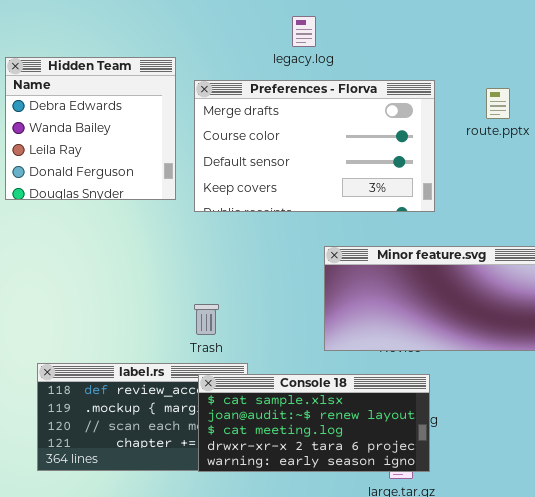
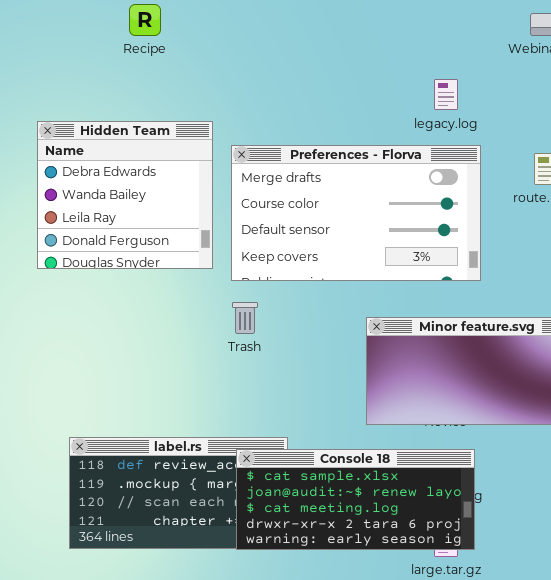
legacy.log: [292,16,316,47] -> [434,79,458,110], moved
Trash: [194,304,219,335] -> [232,302,258,334], moved

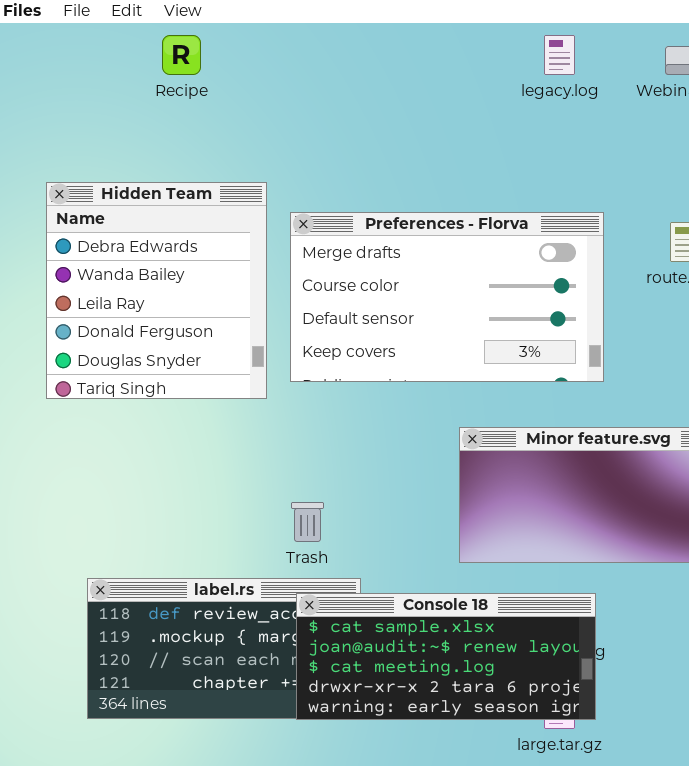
legacy.log: [434,79,458,110] -> [544,35,575,75], moved
Hidden Team: [37,121,213,269] -> [46,182,267,399], resized
Trash: [232,302,258,334] -> [291,502,324,542], moved

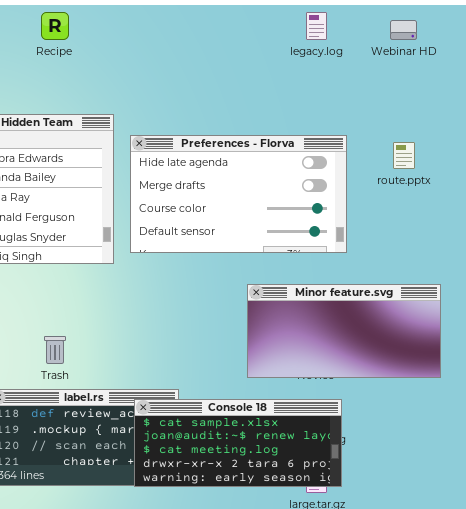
Preferences - Florva: [290,212,604,382] -> [130,135,347,253], scrolled up 1 row
Trash: [291,502,324,542] -> [44,336,66,364], moved

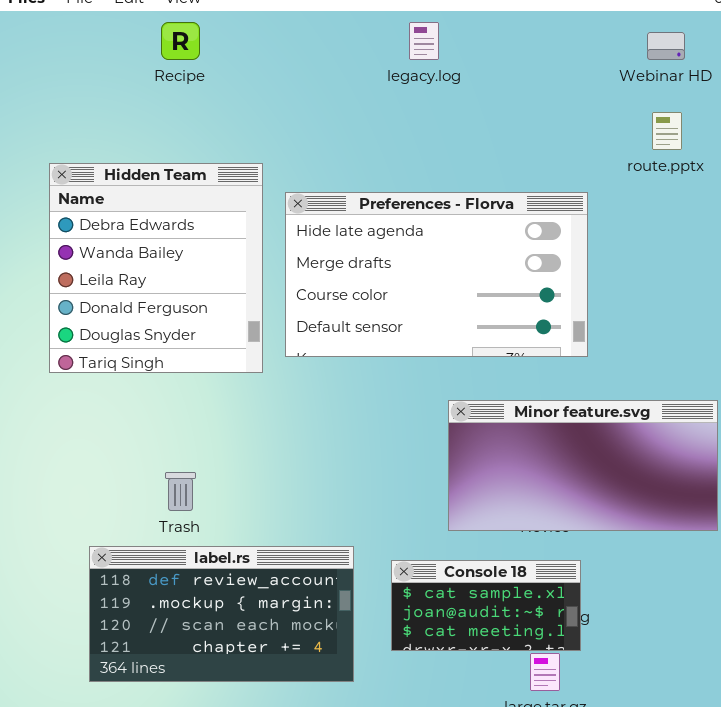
legacy.log: [306,12,327,40] -> [409,22,439,60], moved
route.pptx: [393,142,415,169] -> [652,112,682,150], moved
Console 18: [134,399,342,487] -> [391,560,581,651], resized

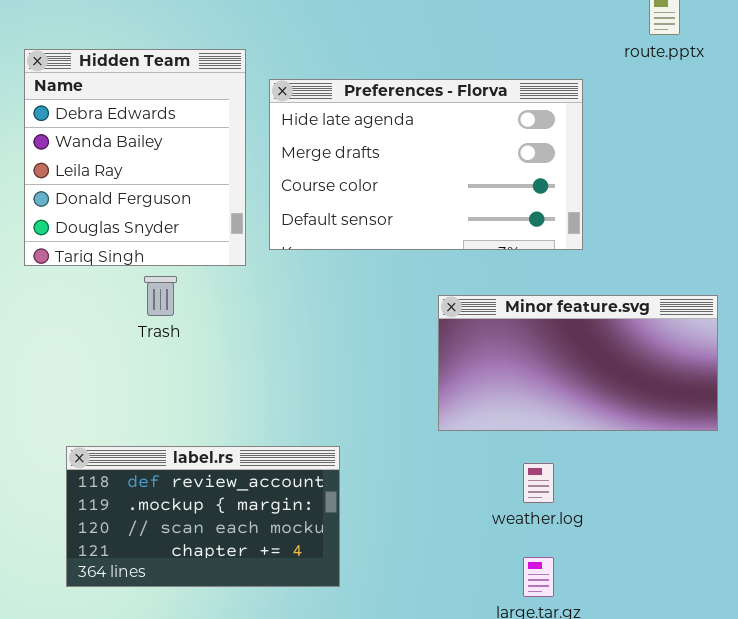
Trash: [165,472,196,511] -> [144,276,177,316], moved
Console 18: [391,560,581,651] -> none, closed

